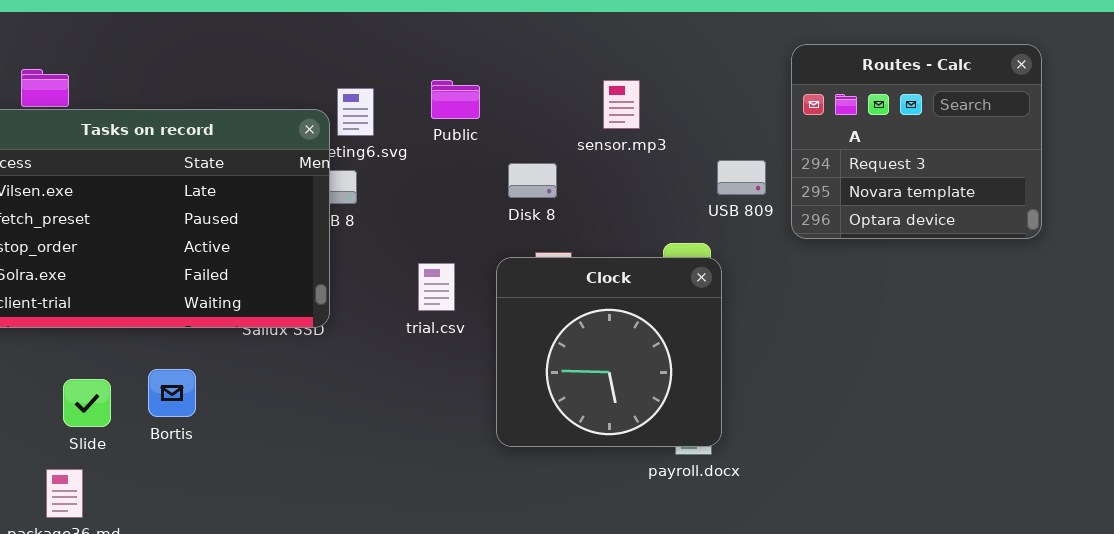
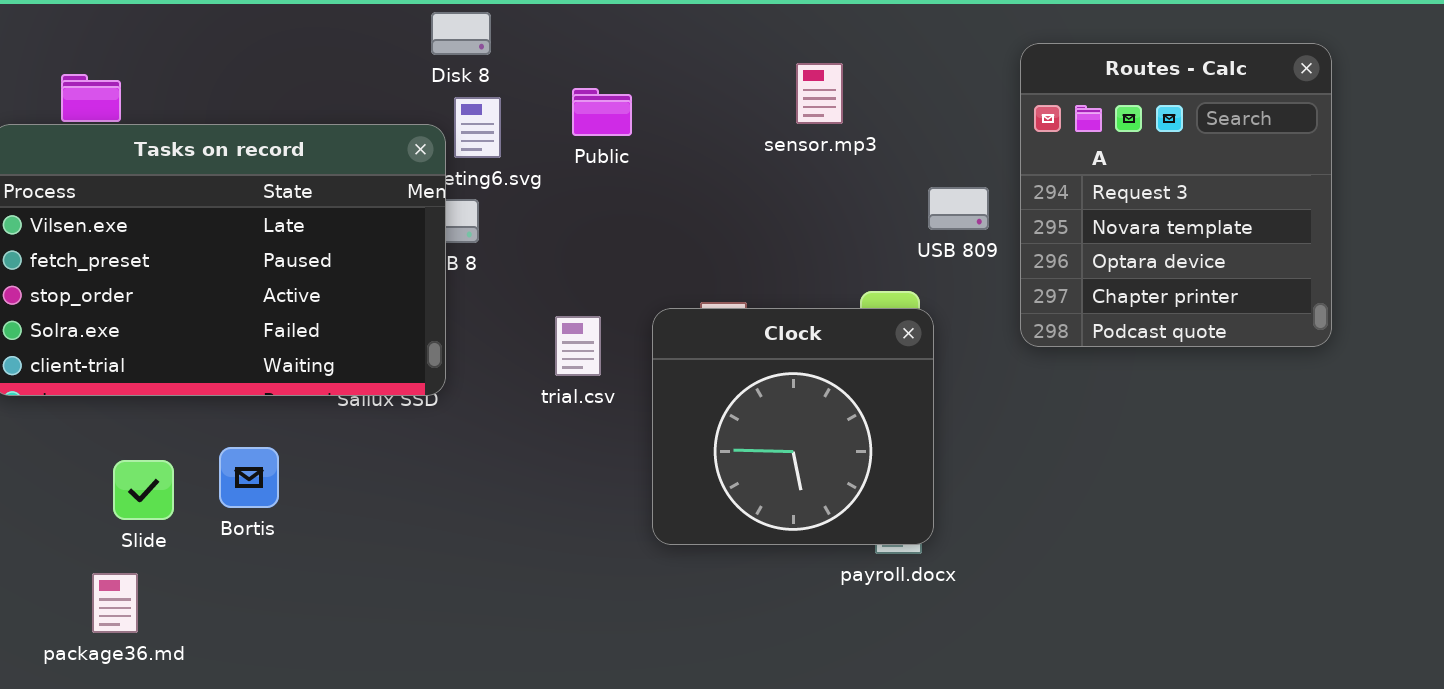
Routes - Calc: [791,44,1042,239] -> [1020,43,1332,347], resized
sensor.mp3: [603,80,640,129] -> [796,63,843,124], moved
Disk 8: [508,163,557,198] -> [431,12,491,55], moved

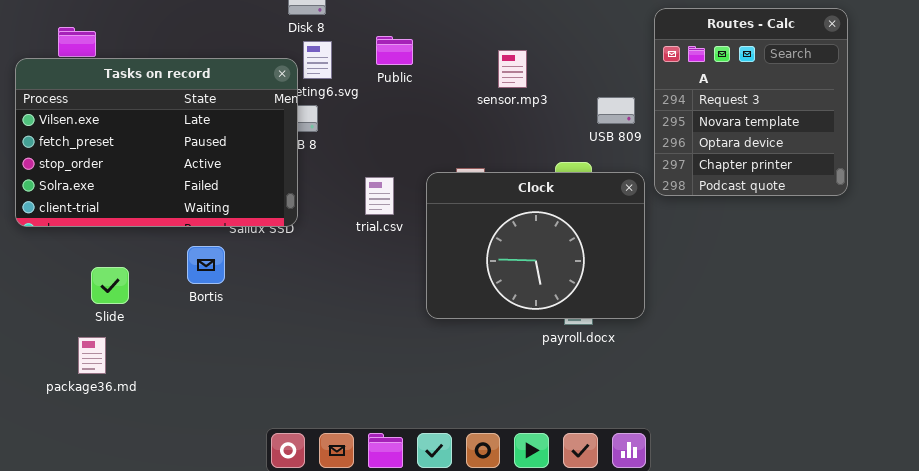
sensor.mp3: [796,63,843,124] -> [498,50,527,88], moved
Clock: [652,308,934,545] -> [426,172,645,319], resized
Bortis: [219,447,279,508] -> [187,246,225,284], moved

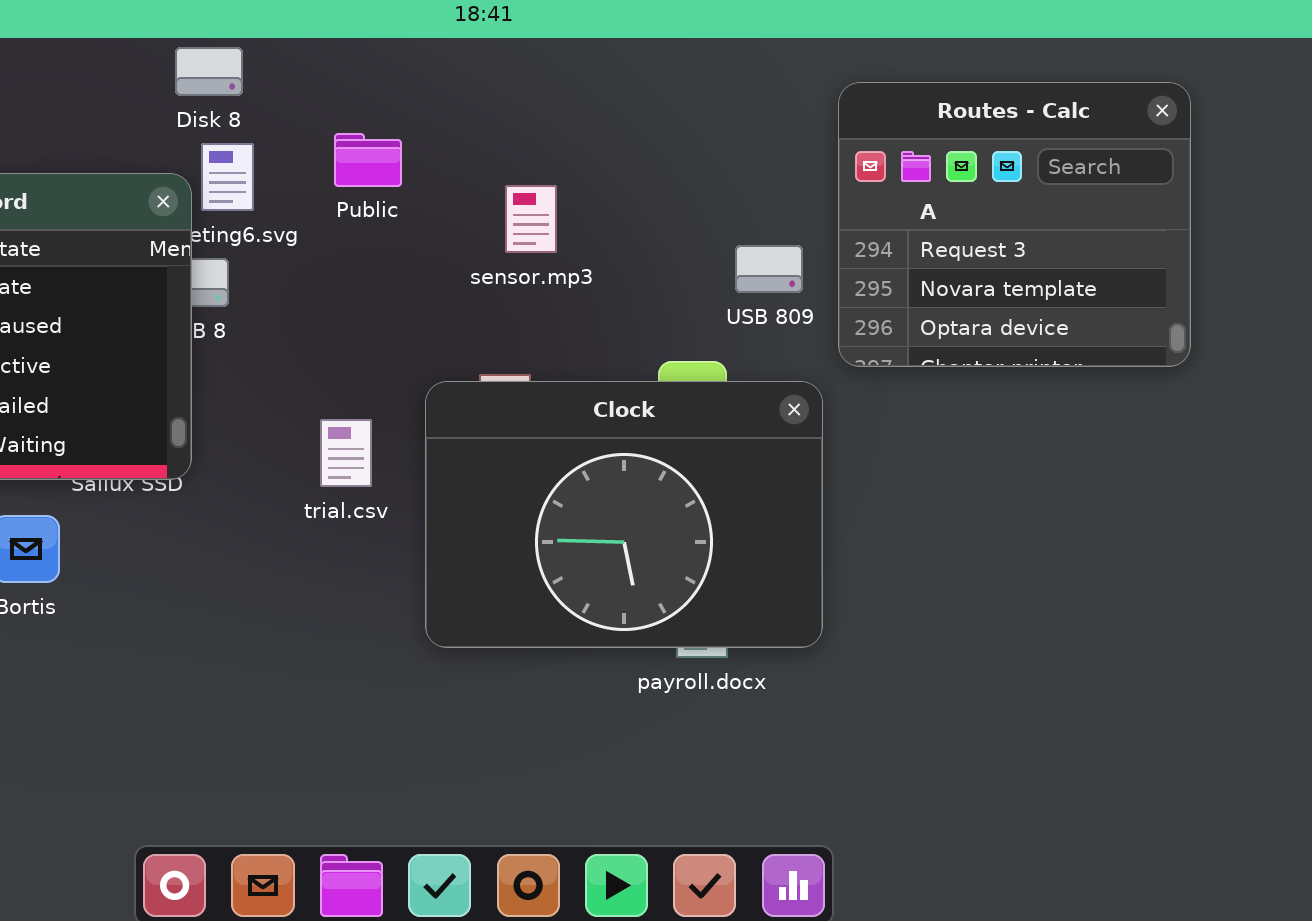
Routes - Calc: [654,8,848,196] -> [838,82,1191,367], resized
sensor.mp3: [498,50,527,88] -> [505,185,557,253], moved
trial.csv: [365,177,394,215] -> [320,419,372,487], moved

